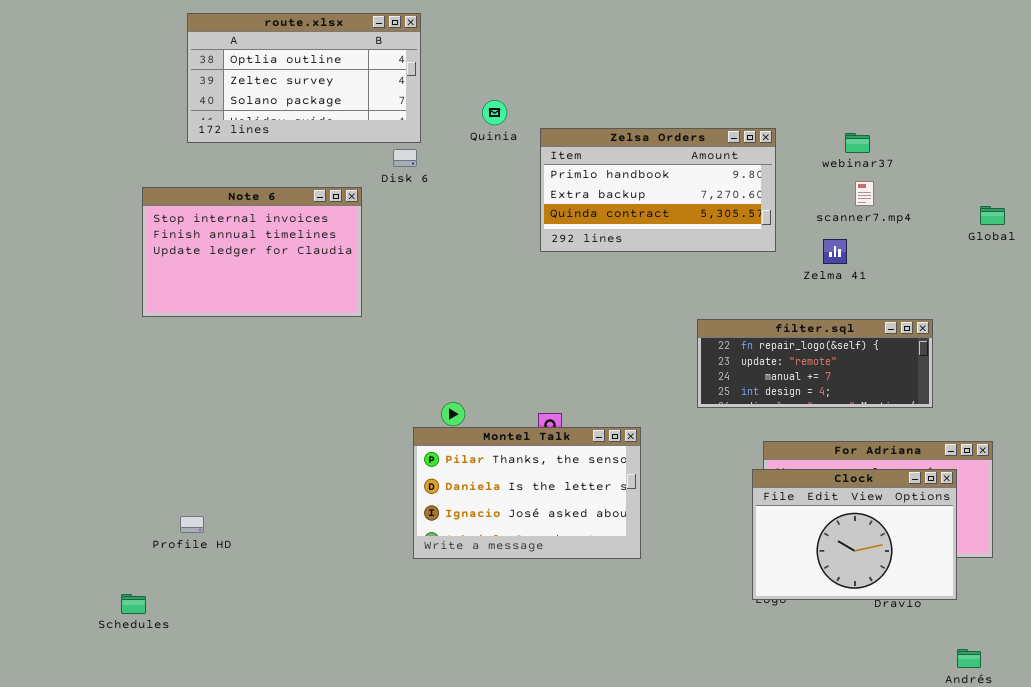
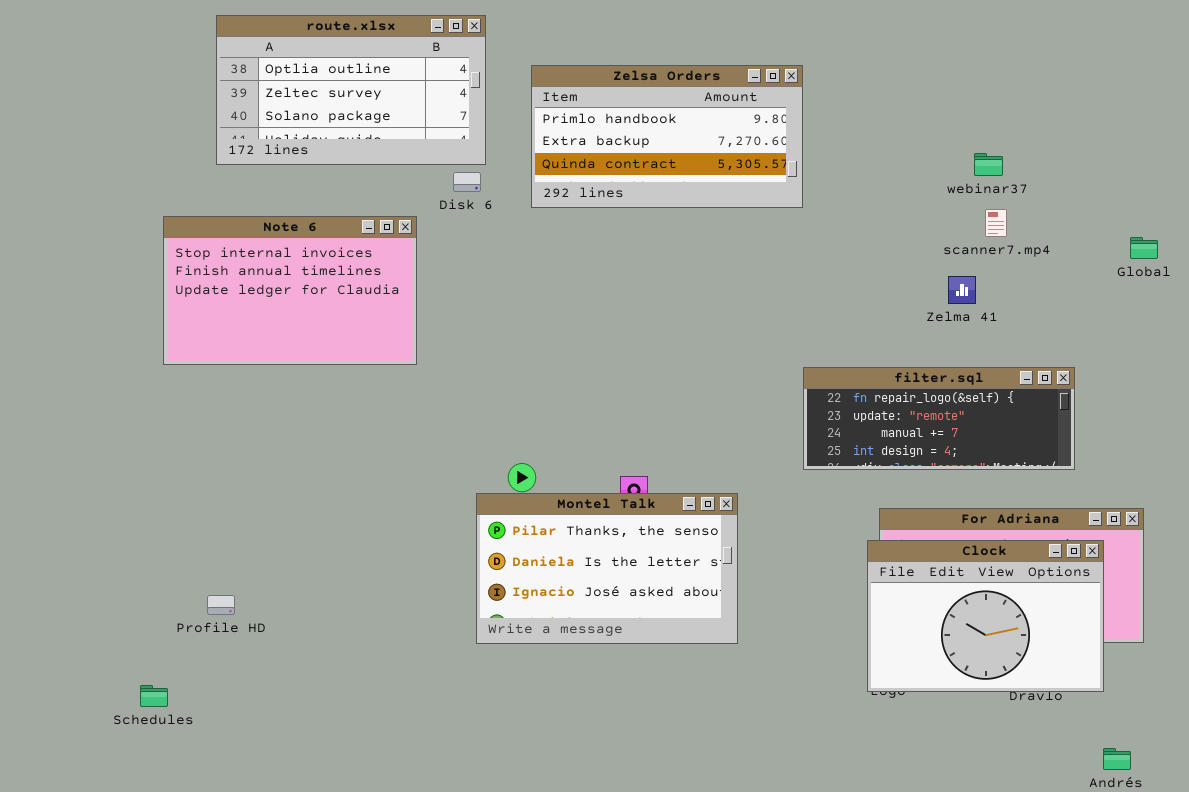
Zelsa Orders: [540,128,776,252] -> [531,65,803,208], moved

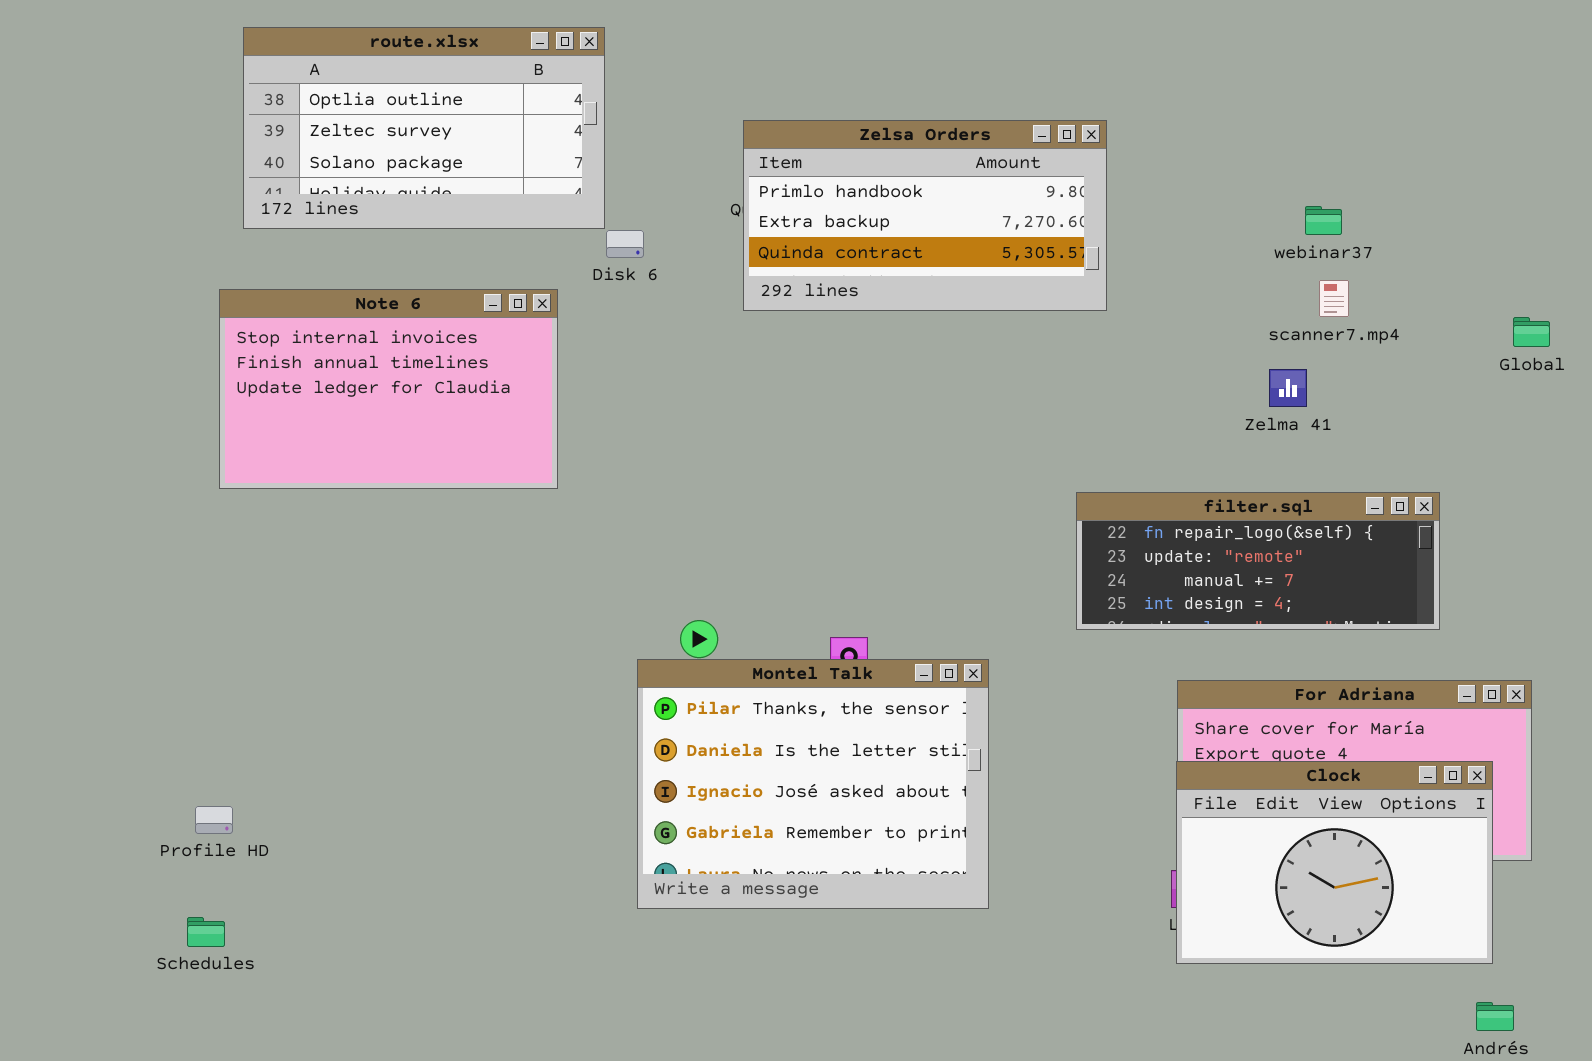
route.xlsx: [216,15,486,165] -> [243,27,605,229], moved
Zelsa Orders: [531,65,803,208] -> [743,120,1107,311], moved
Montel Talk: [476,493,738,644] -> [637,659,989,909], resized
Clock: [867,540,1104,692] -> [1176,761,1493,964], moved
Profile HD: [207,595,235,615] -> [195,806,233,834], moved

